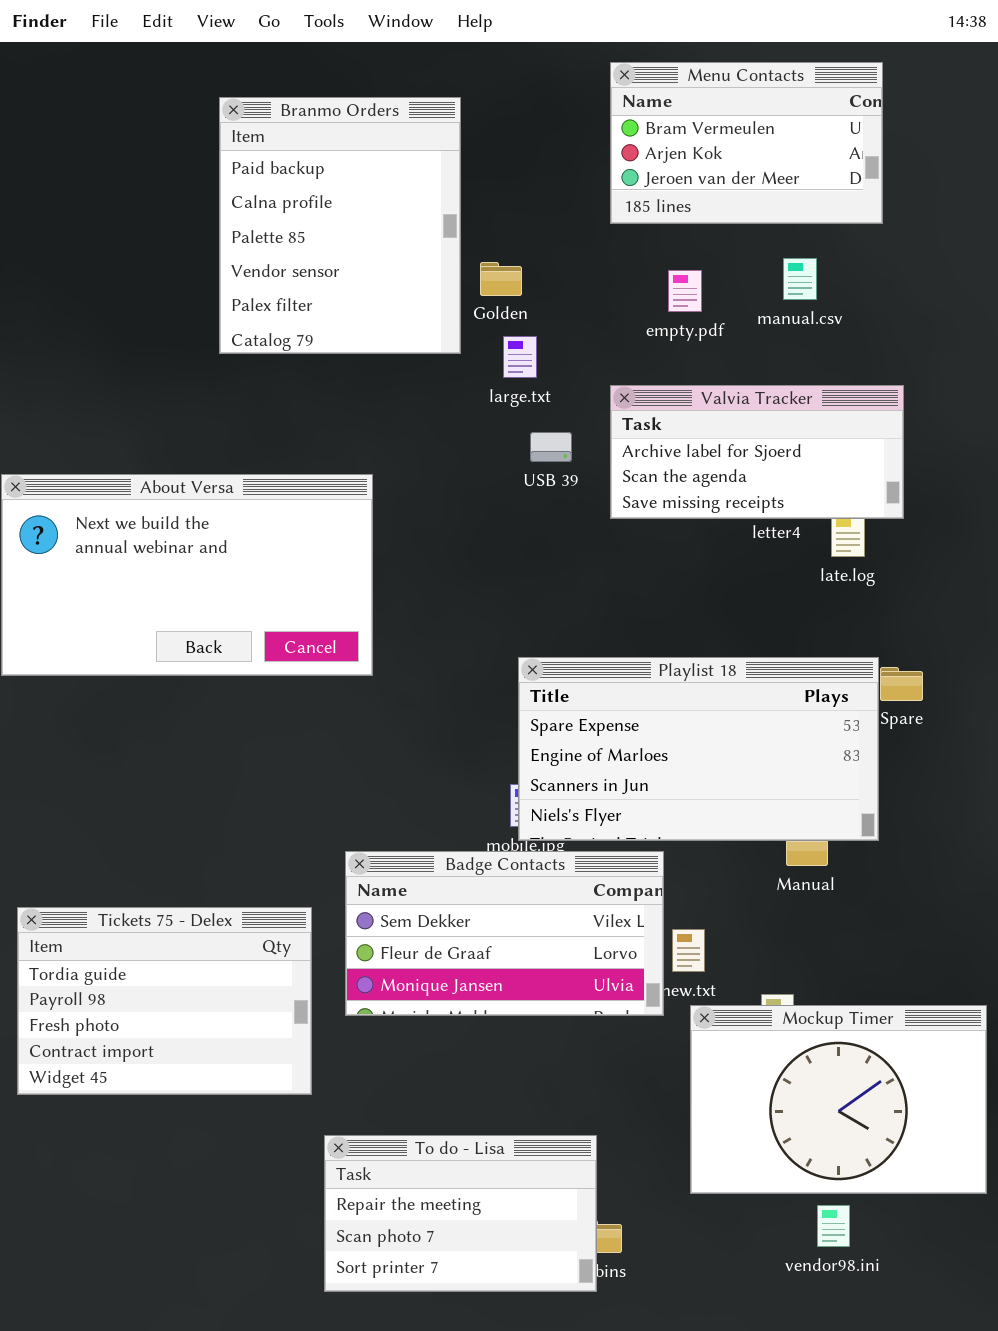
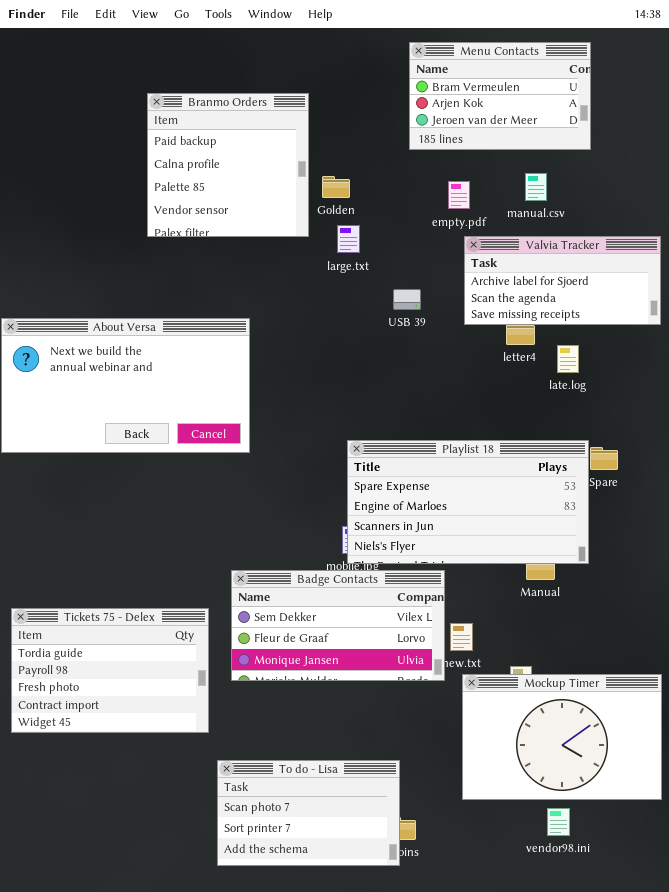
Branmo Orders: [219,97,461,354] -> [147,93,309,237], resized
Valvia Tracker: [610,385,904,519] -> [464,236,661,325], moved
USB 39: [530,432,572,462] -> [393,289,421,310], moved
To do - Lisa: [324,1135,597,1292] -> [217,760,400,866], scrolled down 1 row

